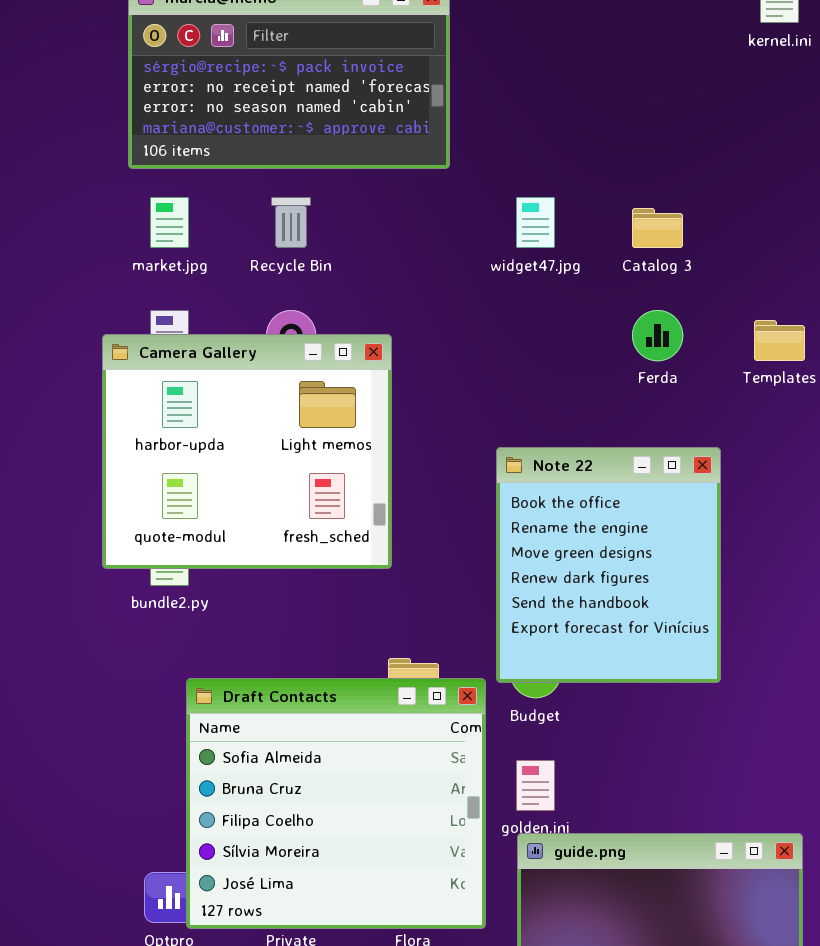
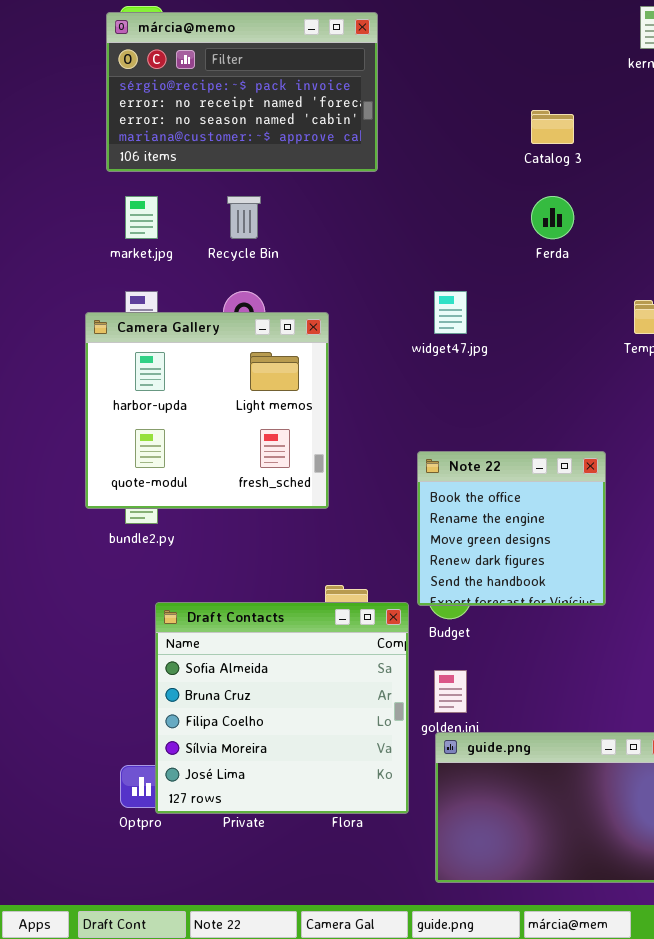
widget47.jpg: [516,197,555,248] -> [434,291,467,334], moved
Catalog 3: [632,208,683,248] -> [531,110,574,144], moved
Ferda: [632,310,683,361] -> [531,196,574,239], moved
Note 22: [496,447,721,683] -> [417,451,606,606], resized

